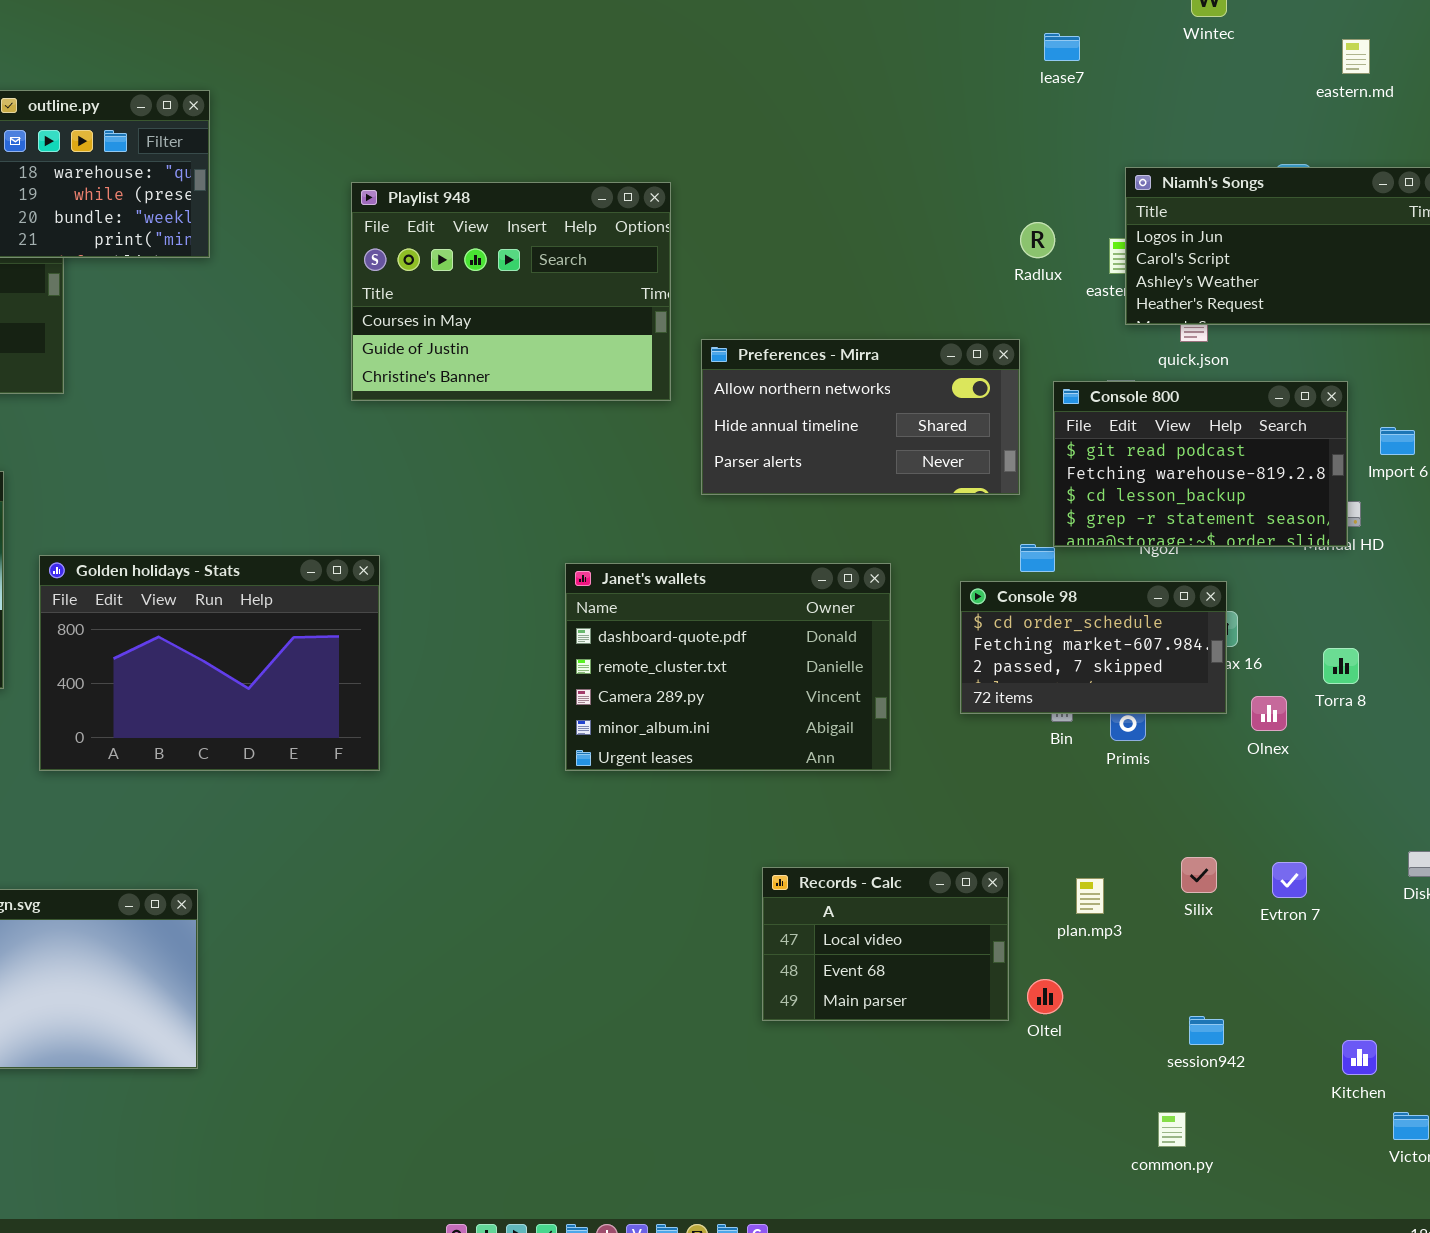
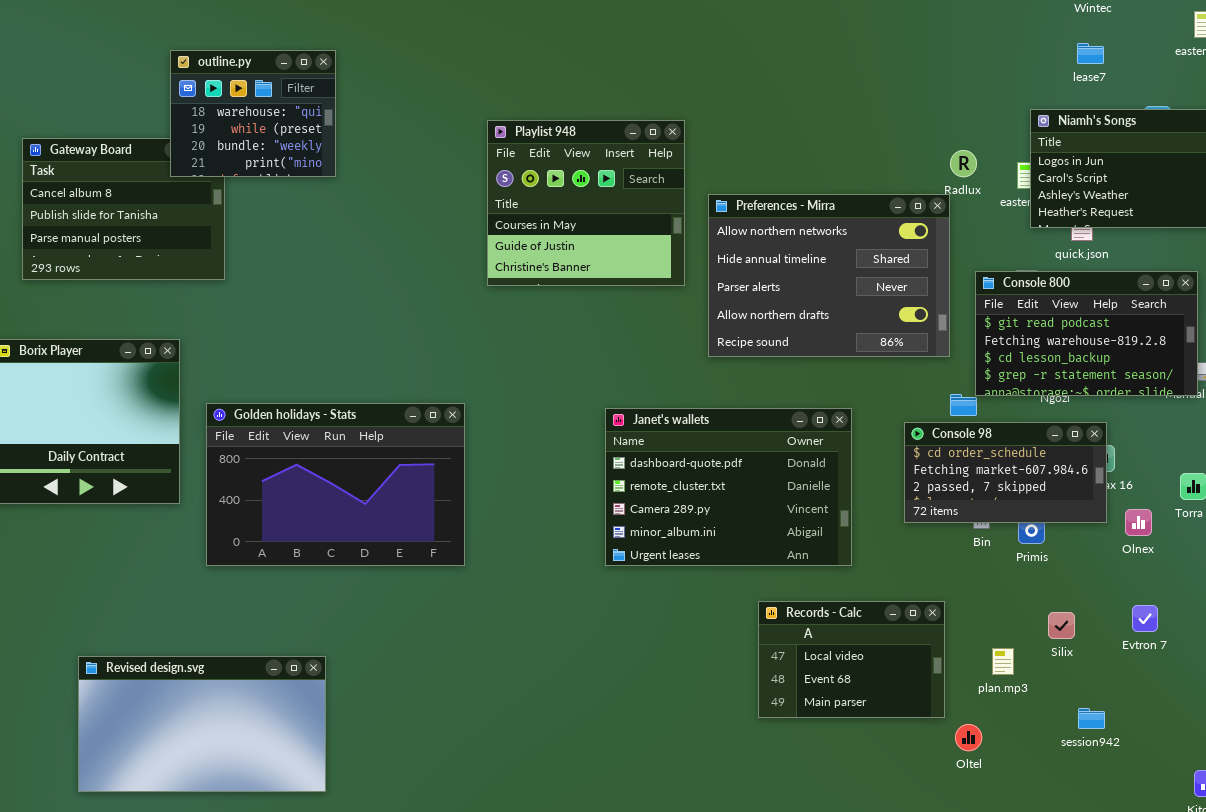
lease7: [1044,33,1080,61] -> [1077,43,1104,64], moved
Playlist 948: [351,182,671,401] -> [487,120,685,286], resized
Preferences - Mirra: [701,339,1020,495] -> [708,194,950,357], resized
Silix: [1181,857,1217,893] -> [1048,612,1075,639], moved
Evtron 7: [1272,862,1307,898] -> [1132,605,1158,632], moved
Records - Calc: [762,867,1009,1021] -> [758,601,945,718], moved
session942: [1189,1016,1224,1045] -> [1078,708,1105,729], moved

